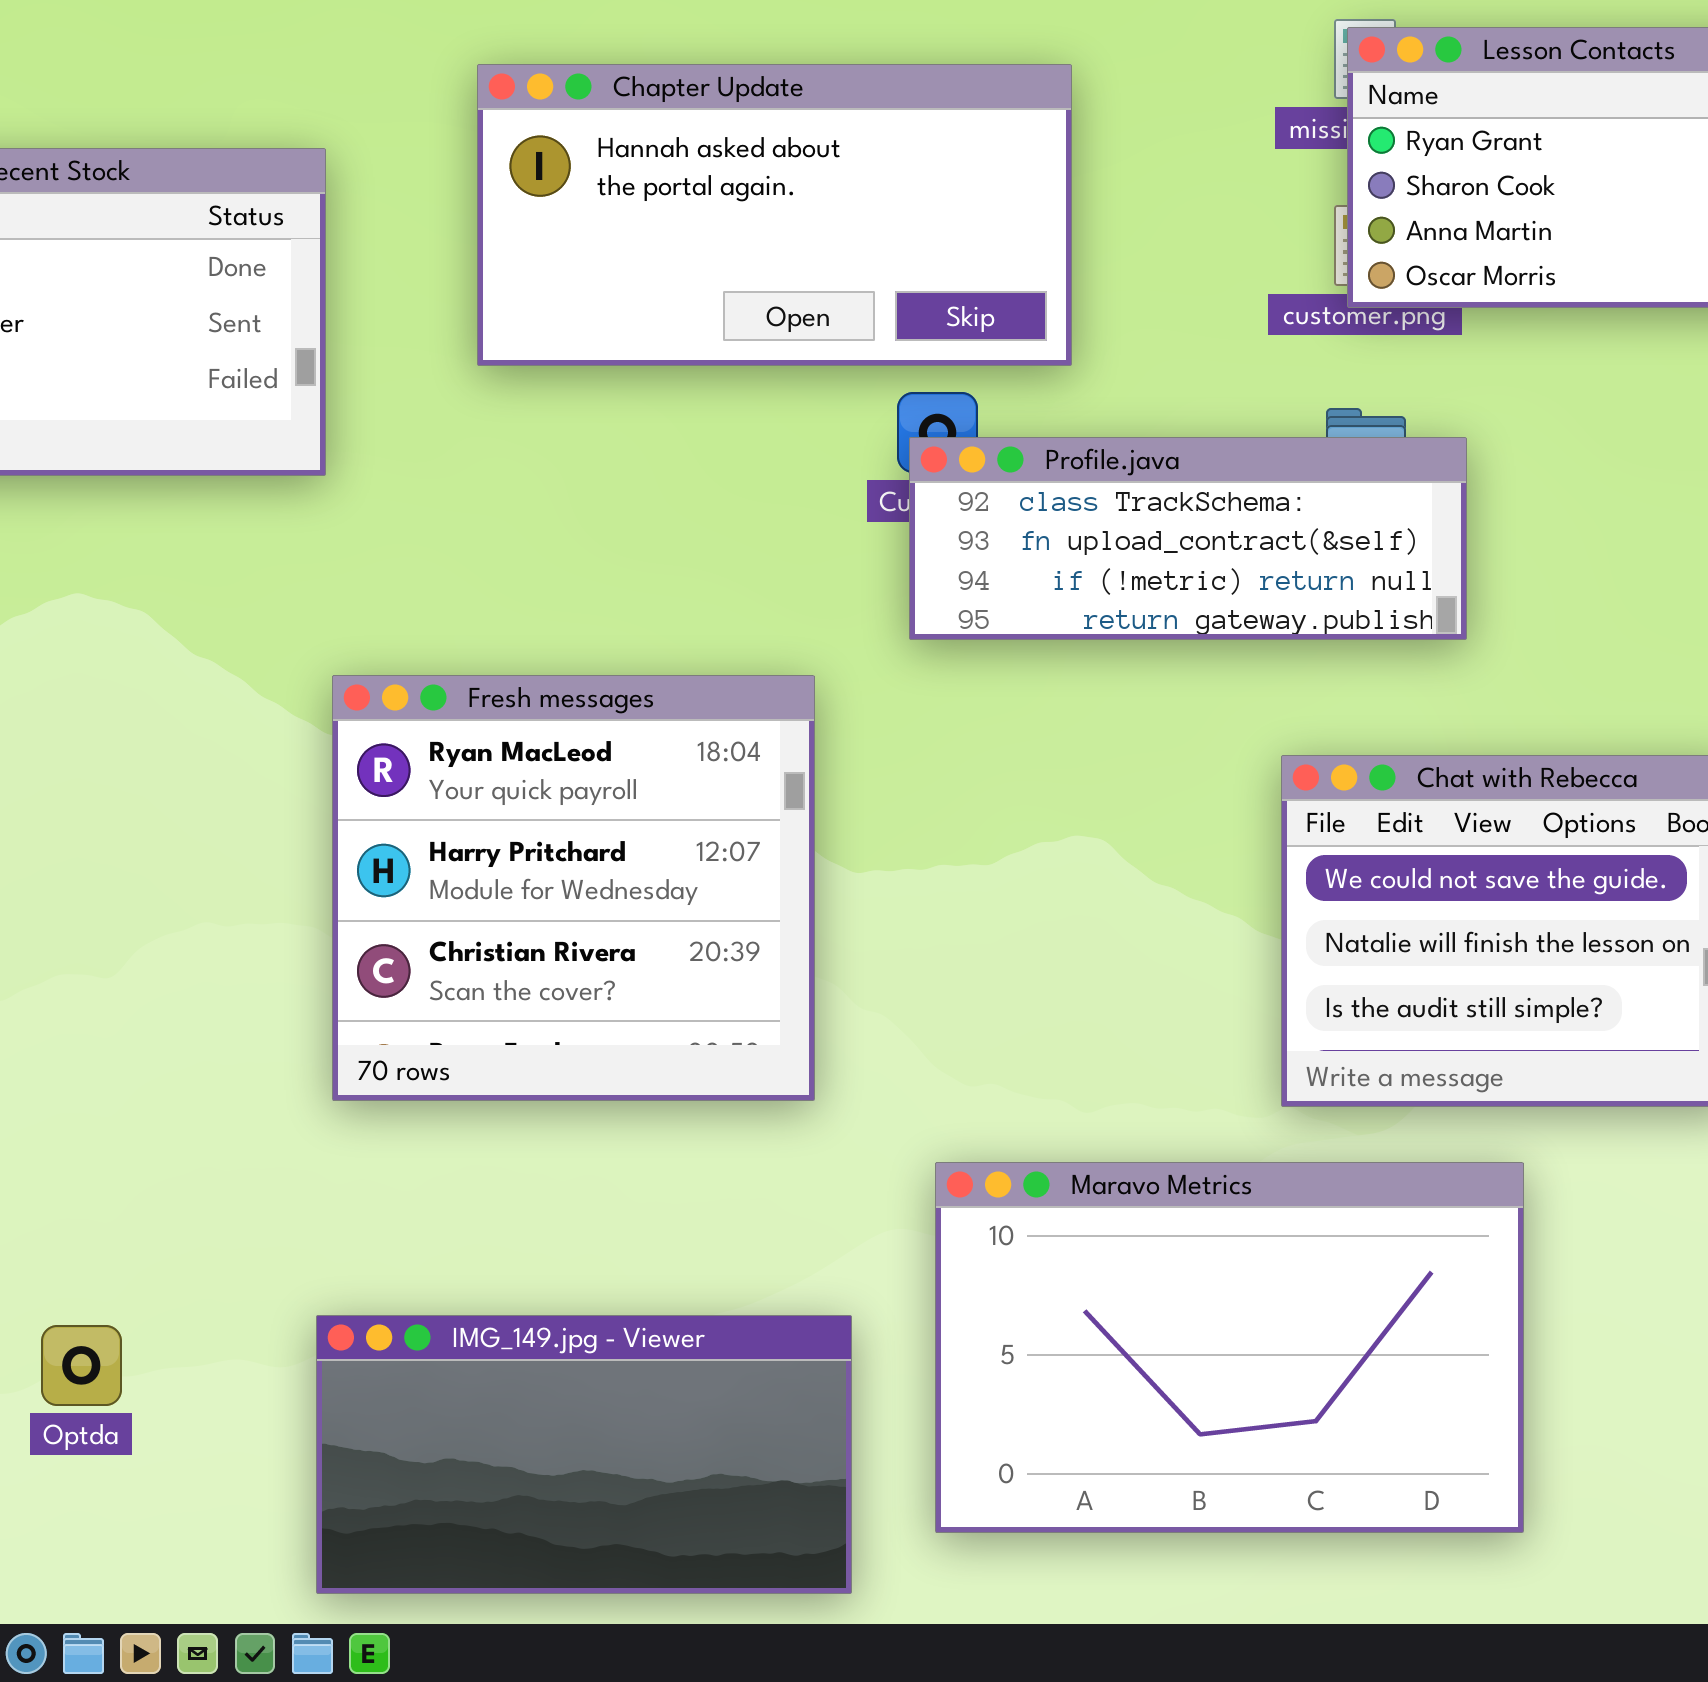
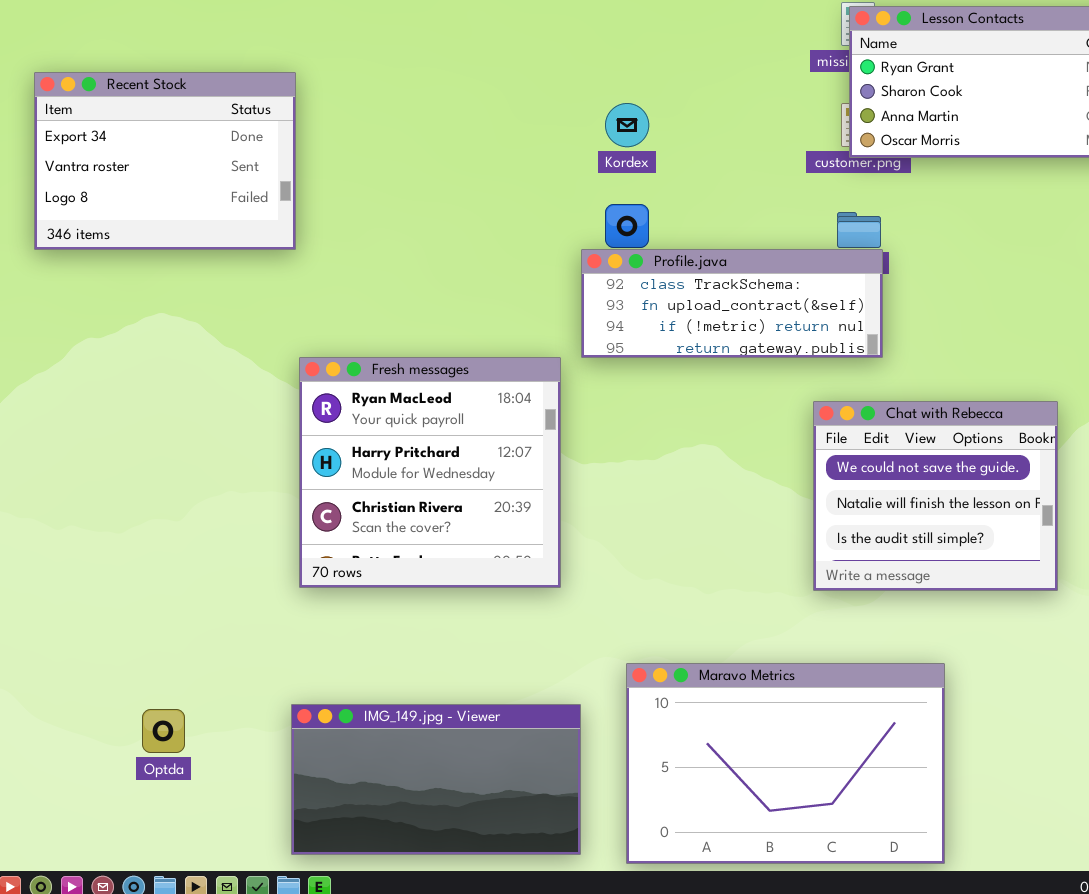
Chapter Update: [477,64,1072,366] -> none, closed
Profile.java: [909,437,1467,640] -> [581,249,883,358], moved
Maravo Metrics: [935,1162,1524,1533] -> [626,663,945,864], moved

